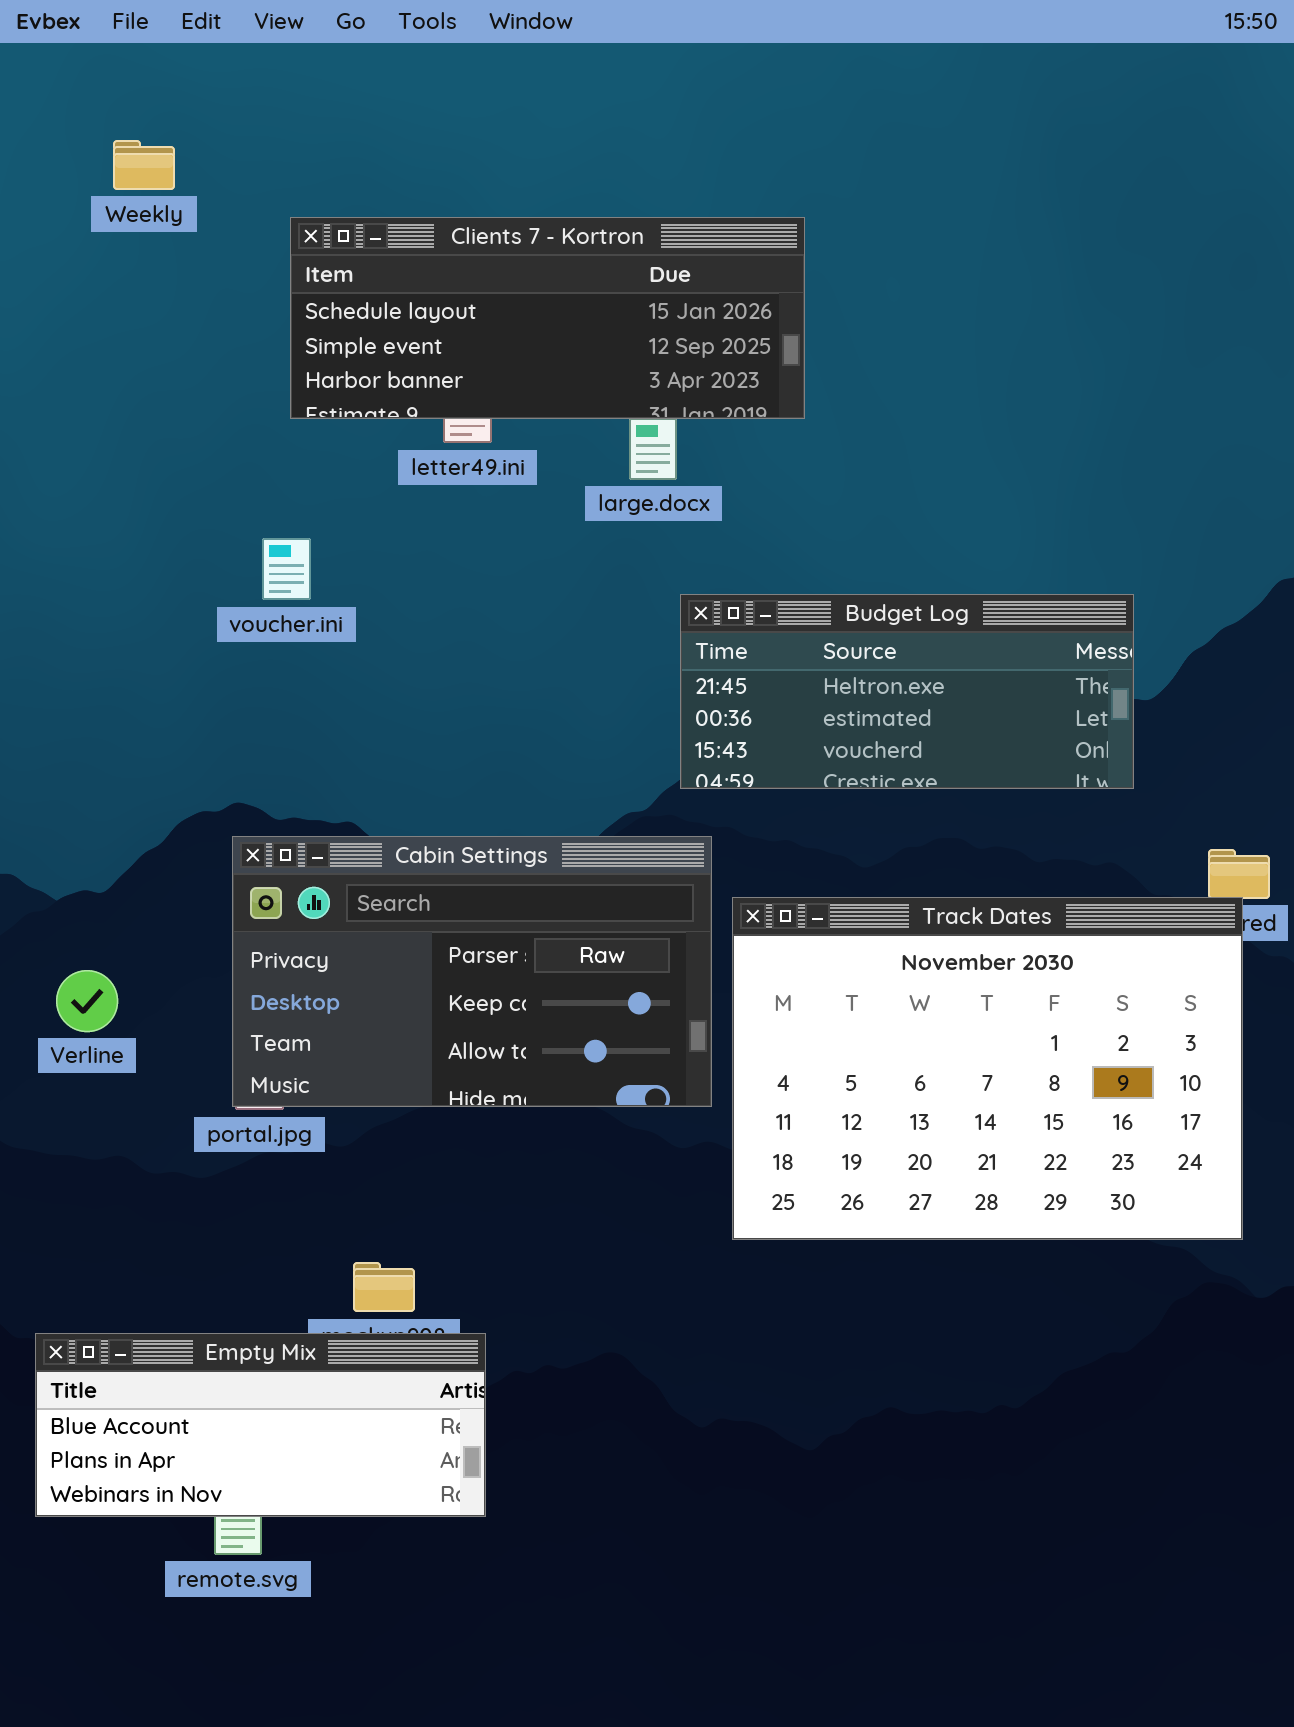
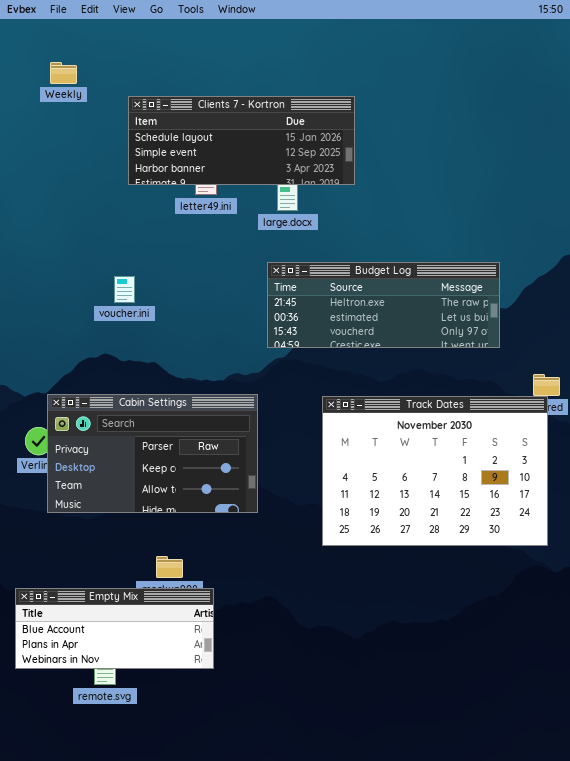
voucher.ini: [262,538,311,600] -> [114,276,135,303], moved
Budget Log: [680,594,1134,789] -> [267,262,500,348], resized
Cabin Settings: [232,836,712,1107] -> [47,394,258,513], moved

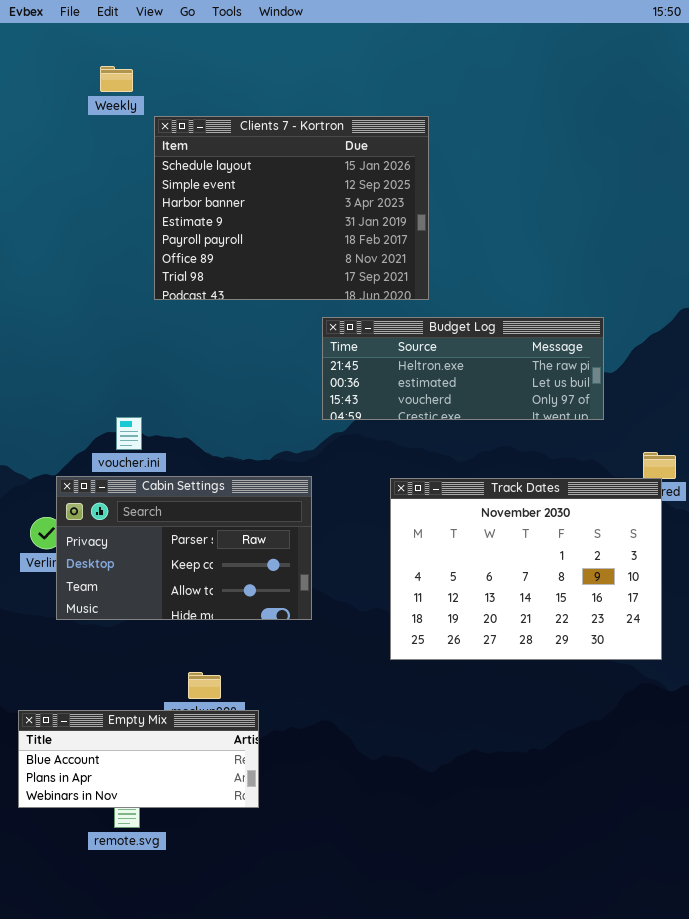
Weekly: [50,62,77,84] -> [100,66,133,92], moved
Clients 7 - Kortron: [128,96,355,185] -> [154,116,429,300], resized
voucher.ini: [114,276,135,303] -> [116,417,142,450], moved

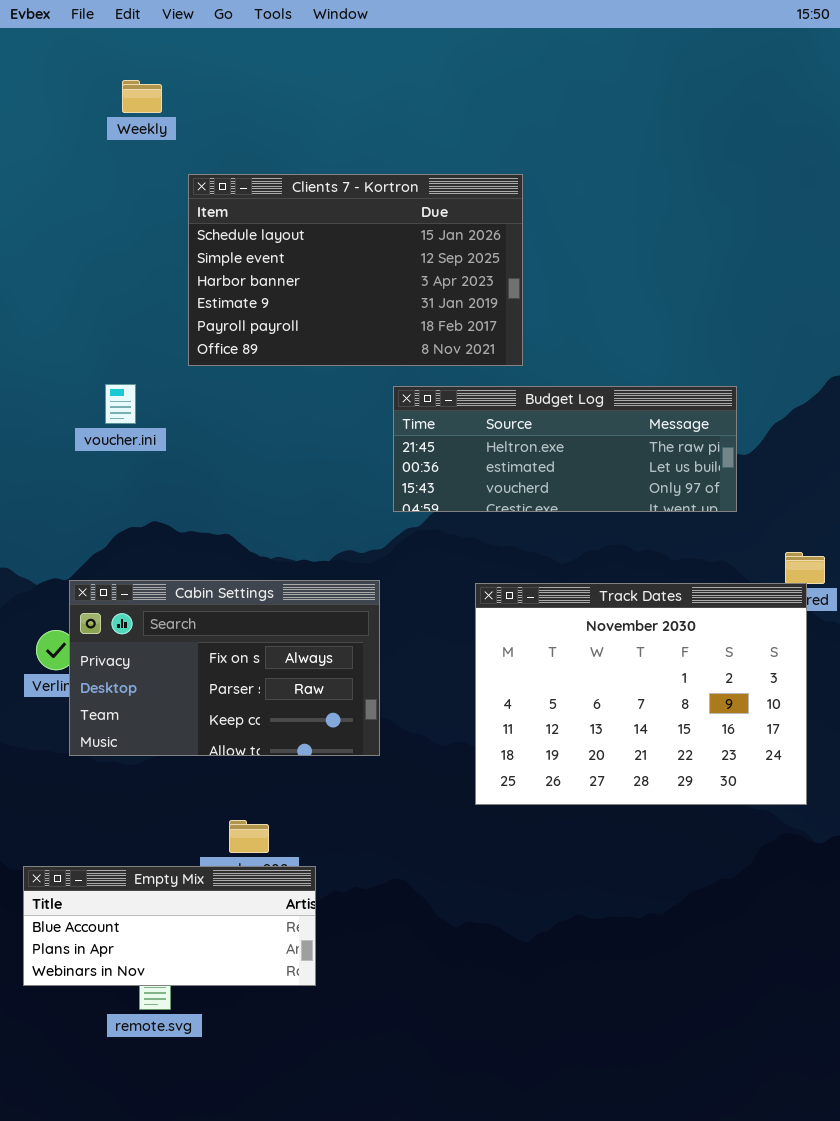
Clients 7 - Kortron: [154,116,429,300] -> [188,174,523,366], resized
voucher.ini: [116,417,142,450] -> [105,384,136,424], moved
Cabin Settings: [56,476,312,620] -> [69,580,380,756], scrolled up 1 row

